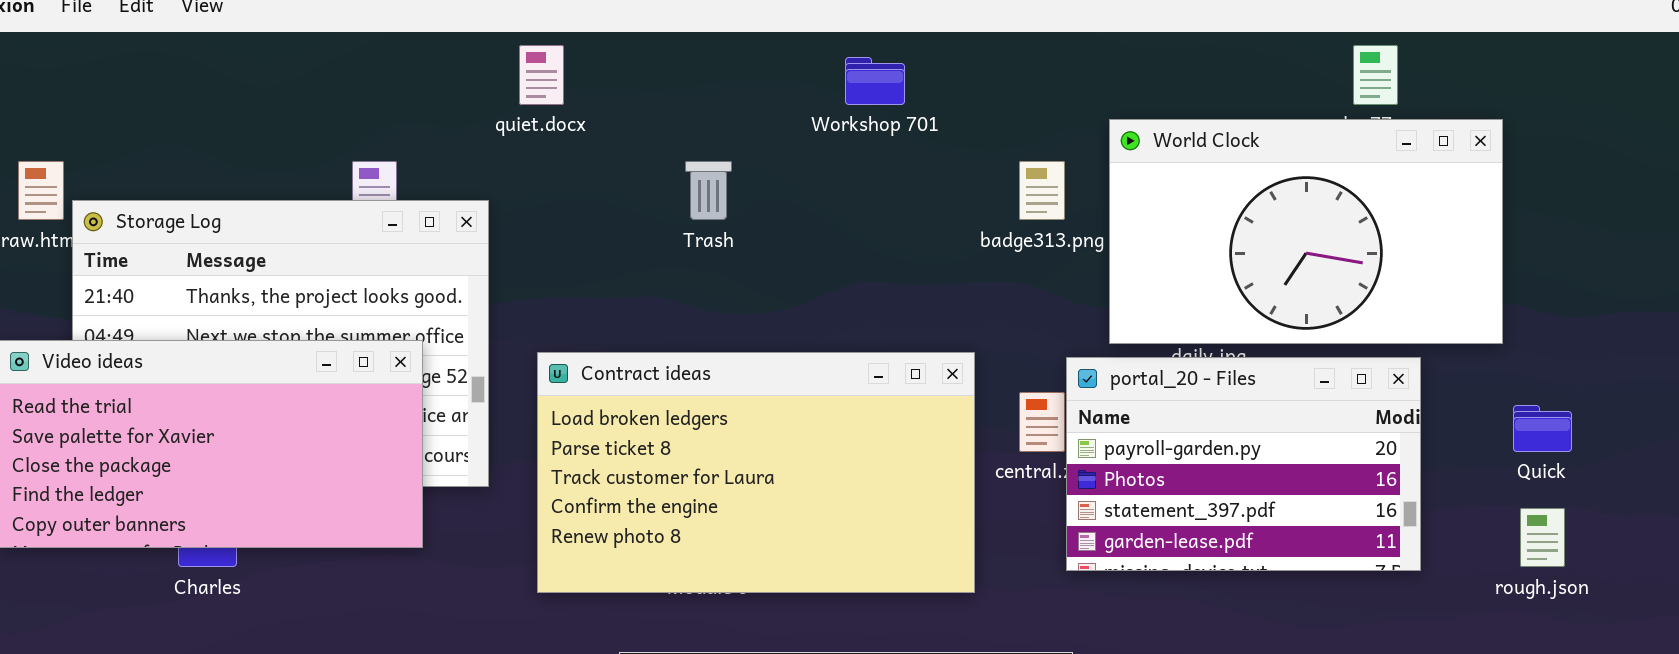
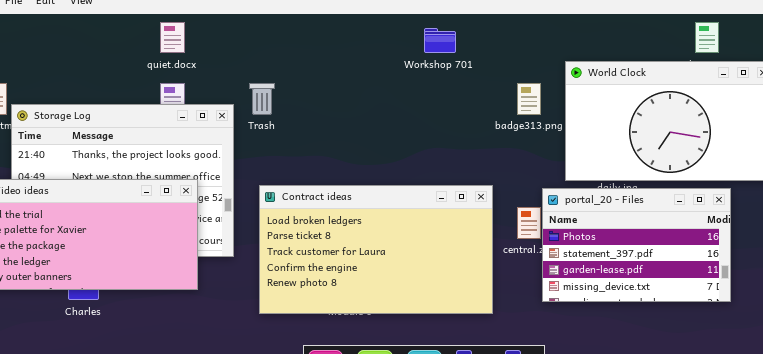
quiet.docx: [519,45,564,105] -> [160,22,185,53], moved
Trash: [685,161,732,220] -> [249,83,275,115], moved
portal_20 - Files: [1066,357,1421,571] -> [542,188,731,302], scrolled down 1 row

